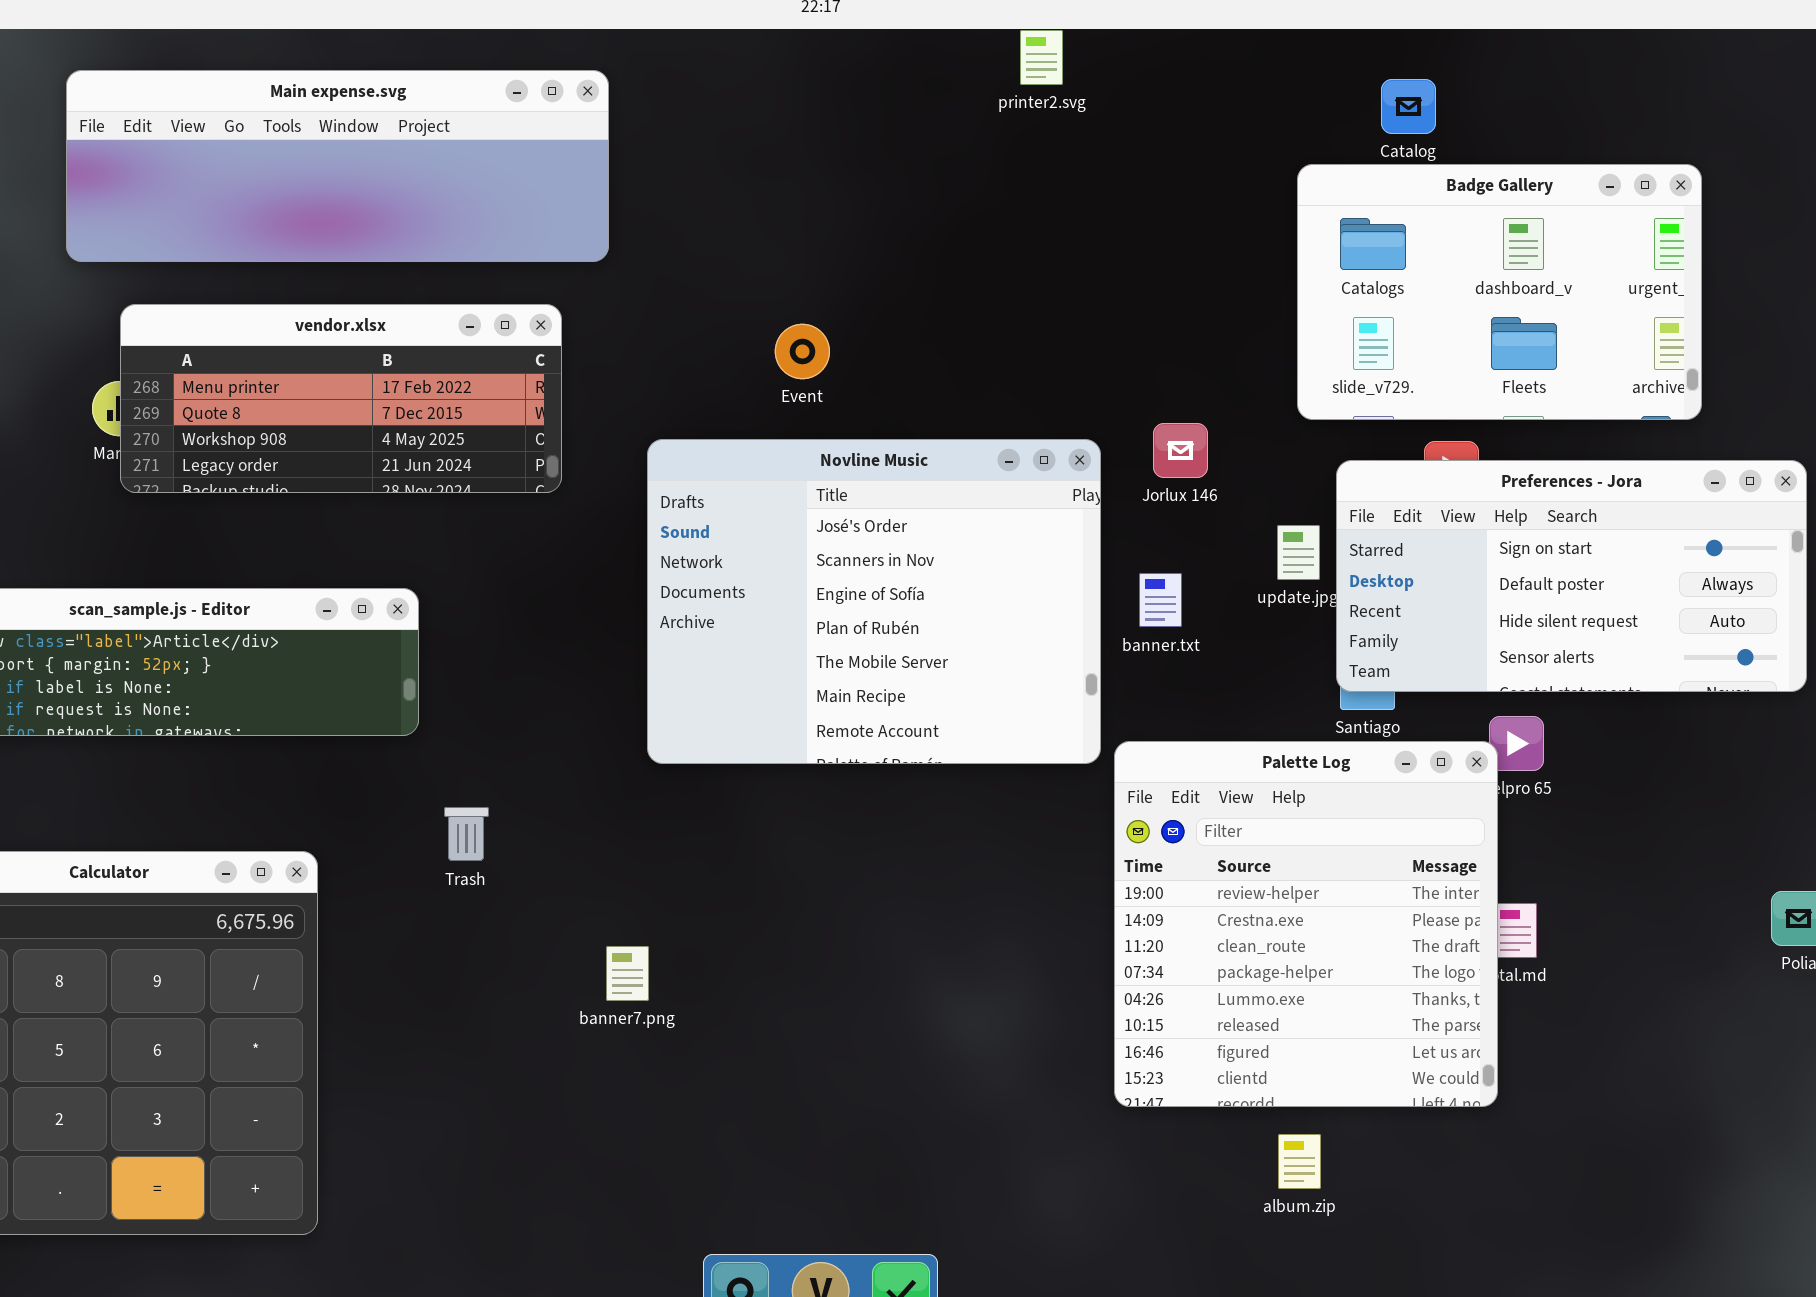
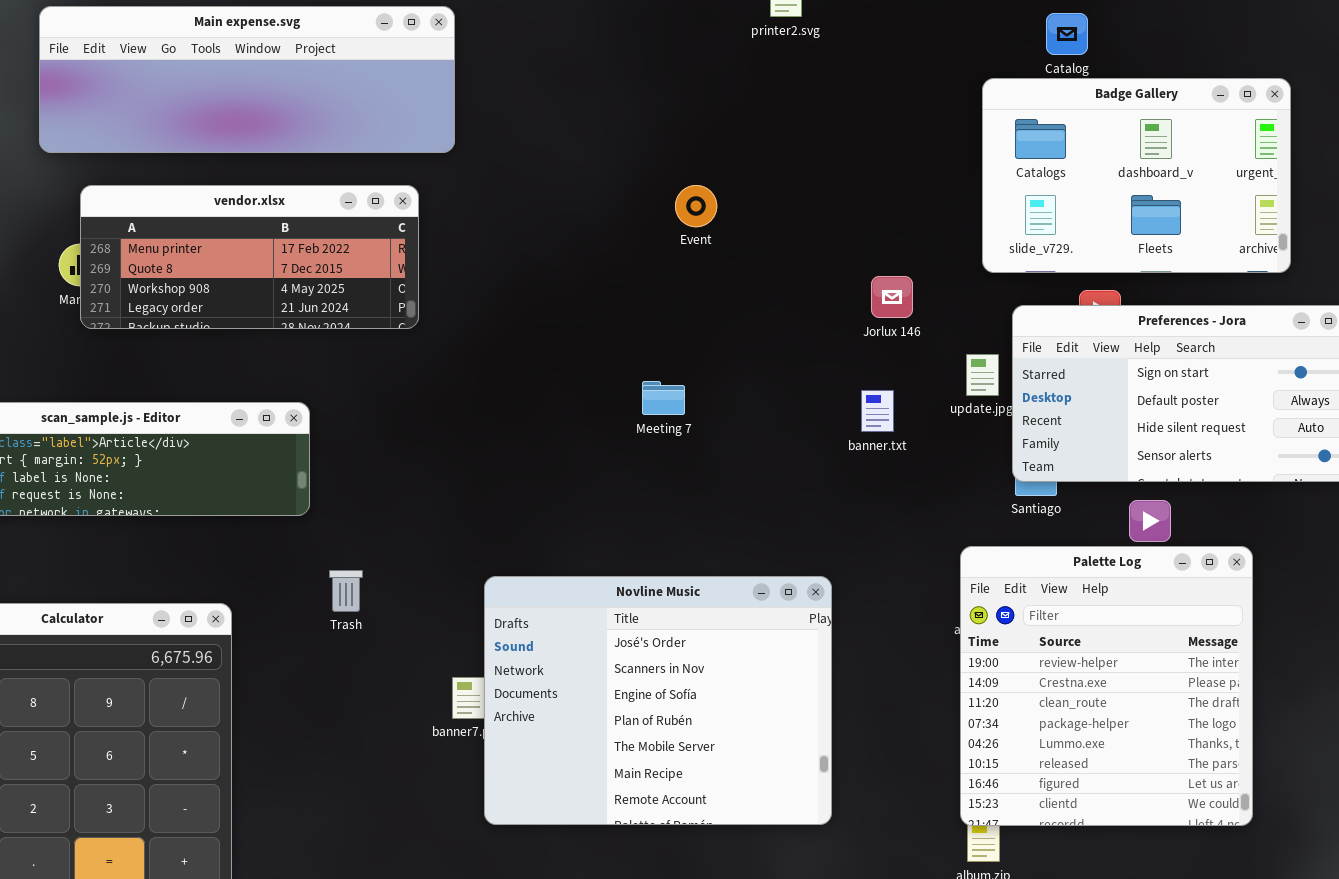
Event: [775,324,830,379] -> [675,185,717,227], moved
Novline Music: [647,439,1101,764] -> [484,576,832,825], moved
Palette Log: [1114,741,1498,1107] -> [960,546,1253,826], moved

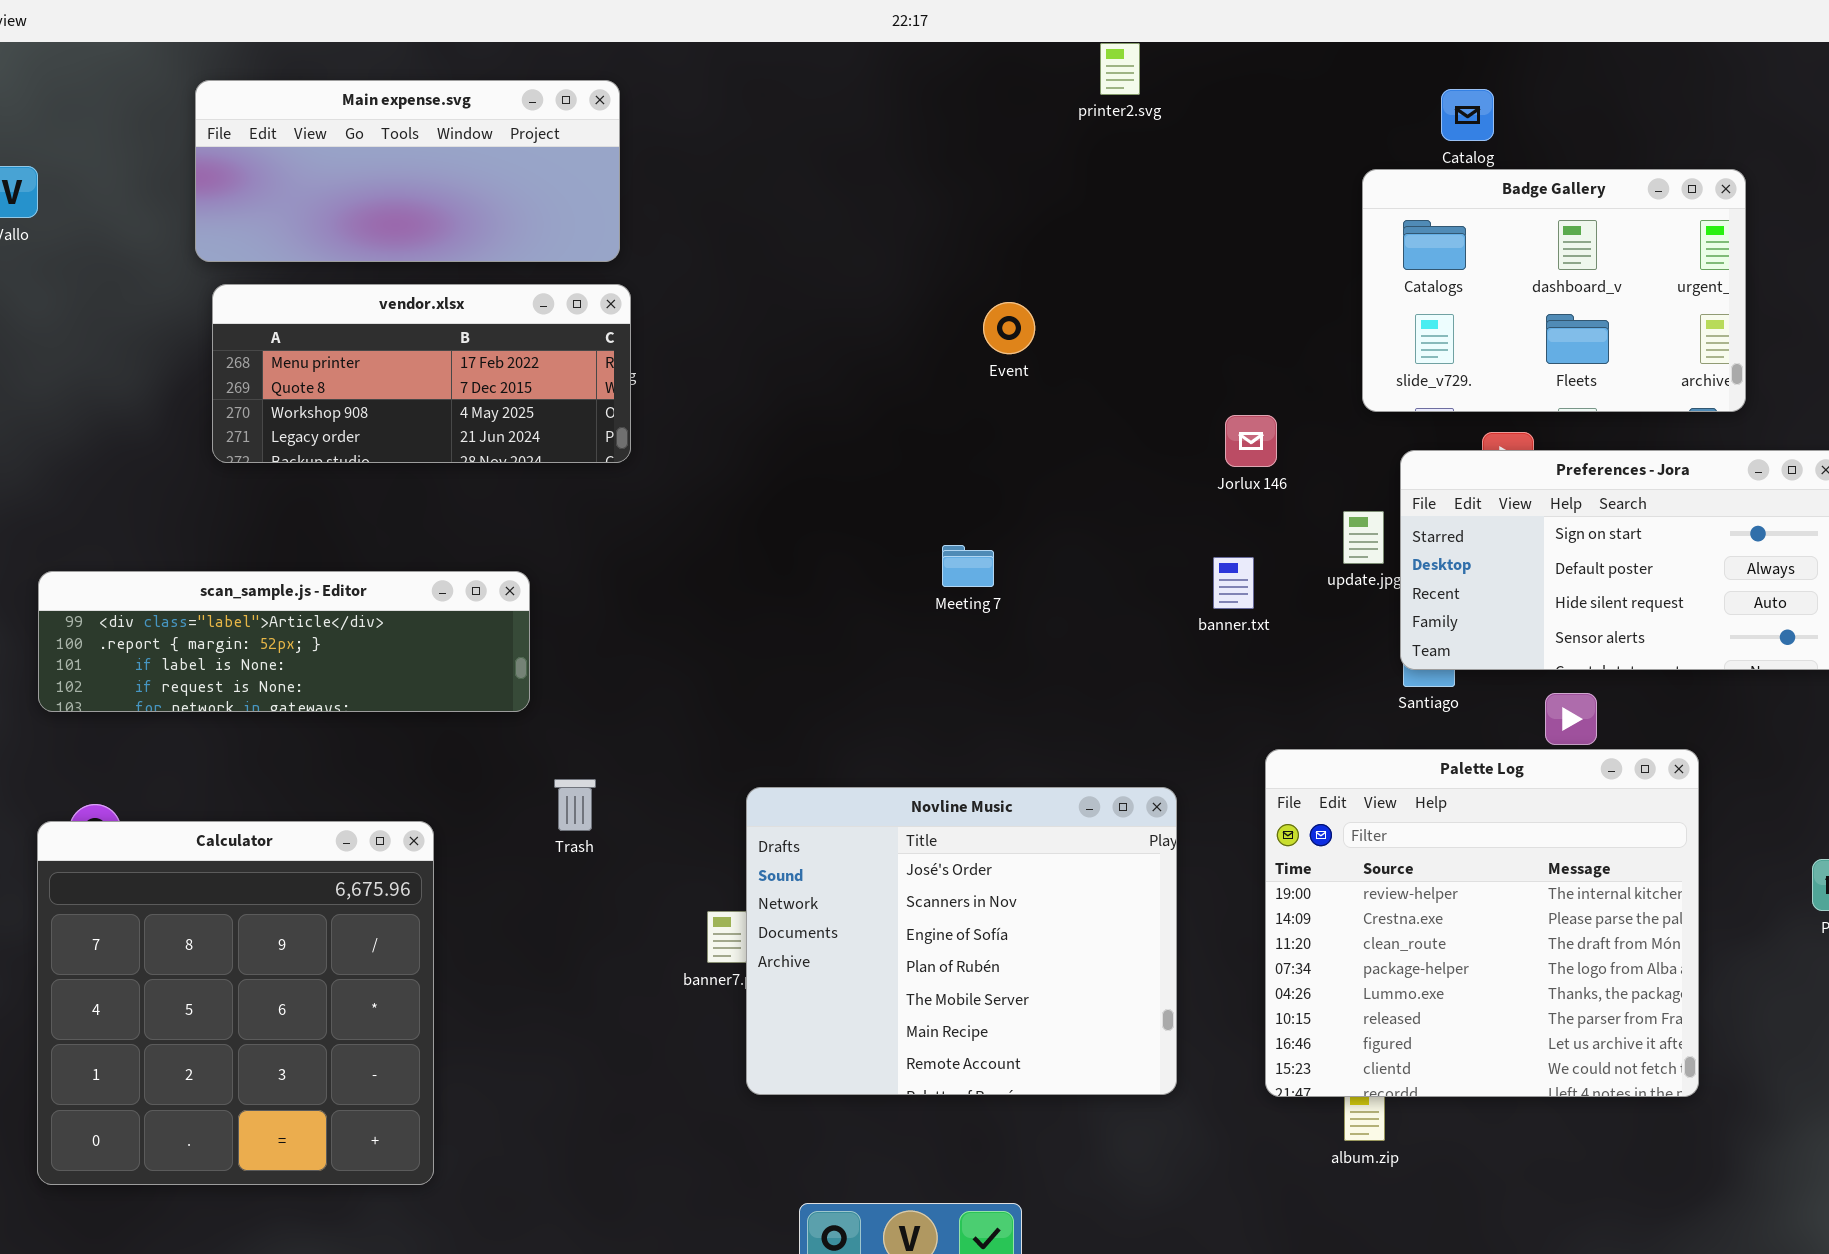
Main expense.svg: [39,6,455,153] -> [195,80,620,262], resized
vendor.xlsx: [80,185,419,329] -> [212,284,631,463], moved
Palette Log: [960,546,1253,826] -> [1265,749,1699,1097], resized

